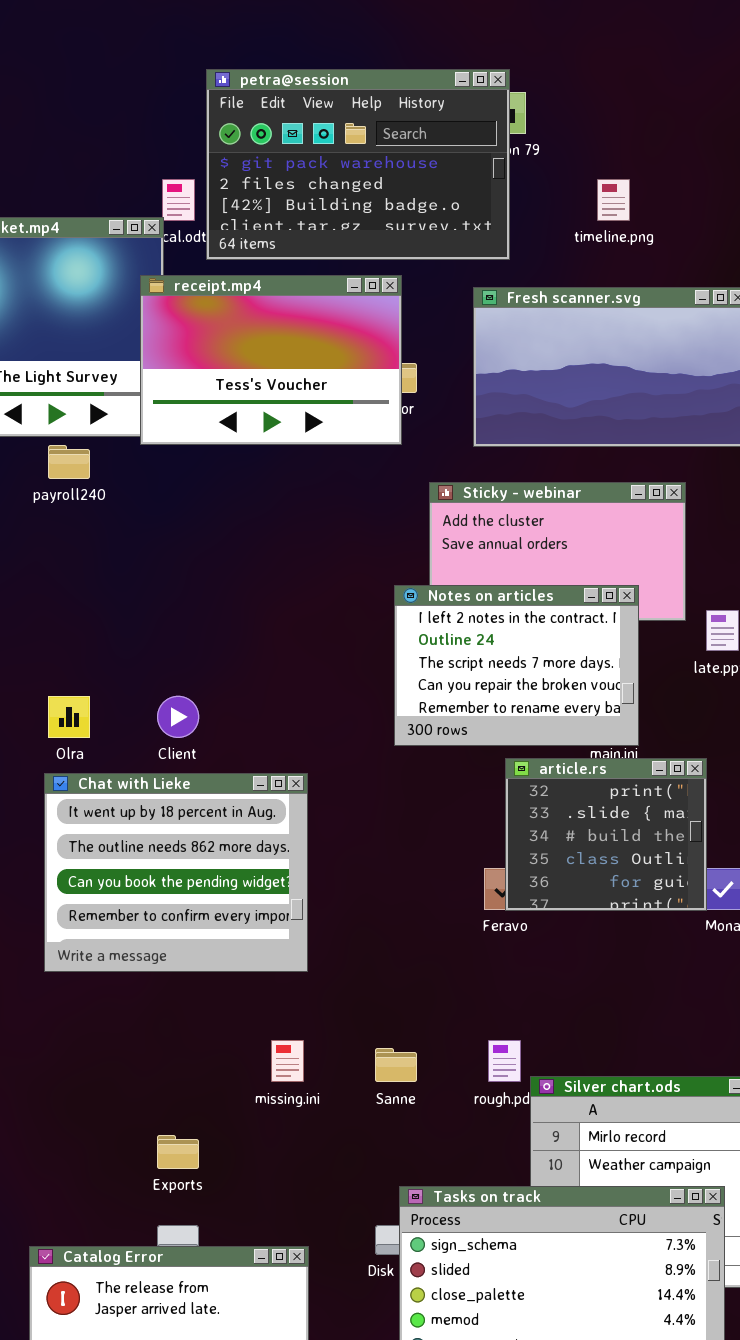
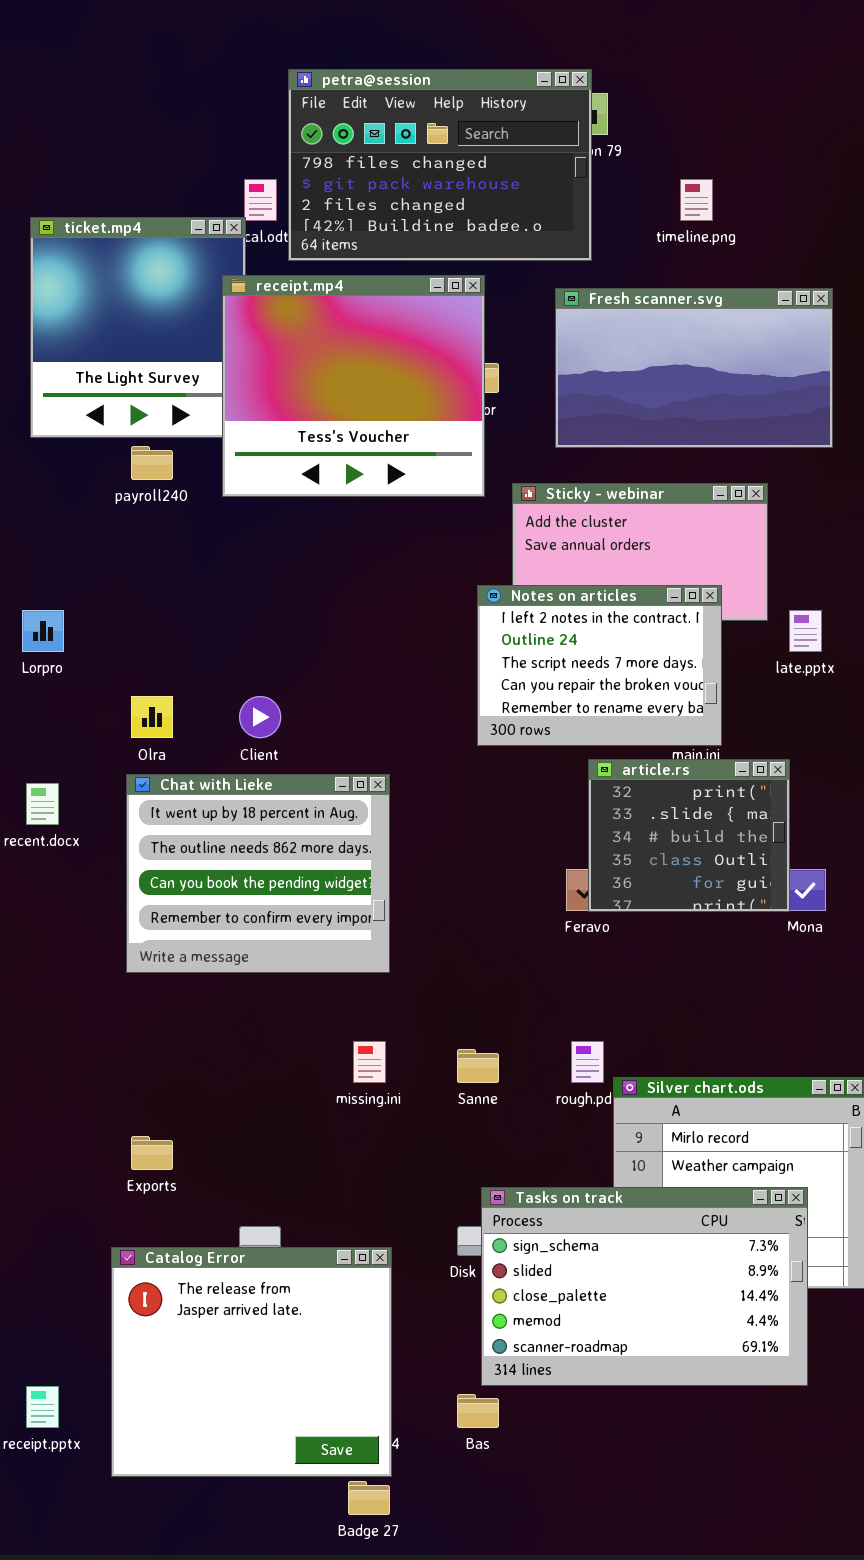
petra@session: [206,69,510,260] -> [288,69,592,261], scrolled up 1 row
receipt.mp4: [140,275,402,445] -> [222,275,485,497], resized
Exports: [157,1135,199,1169] -> [131,1136,173,1170], moved

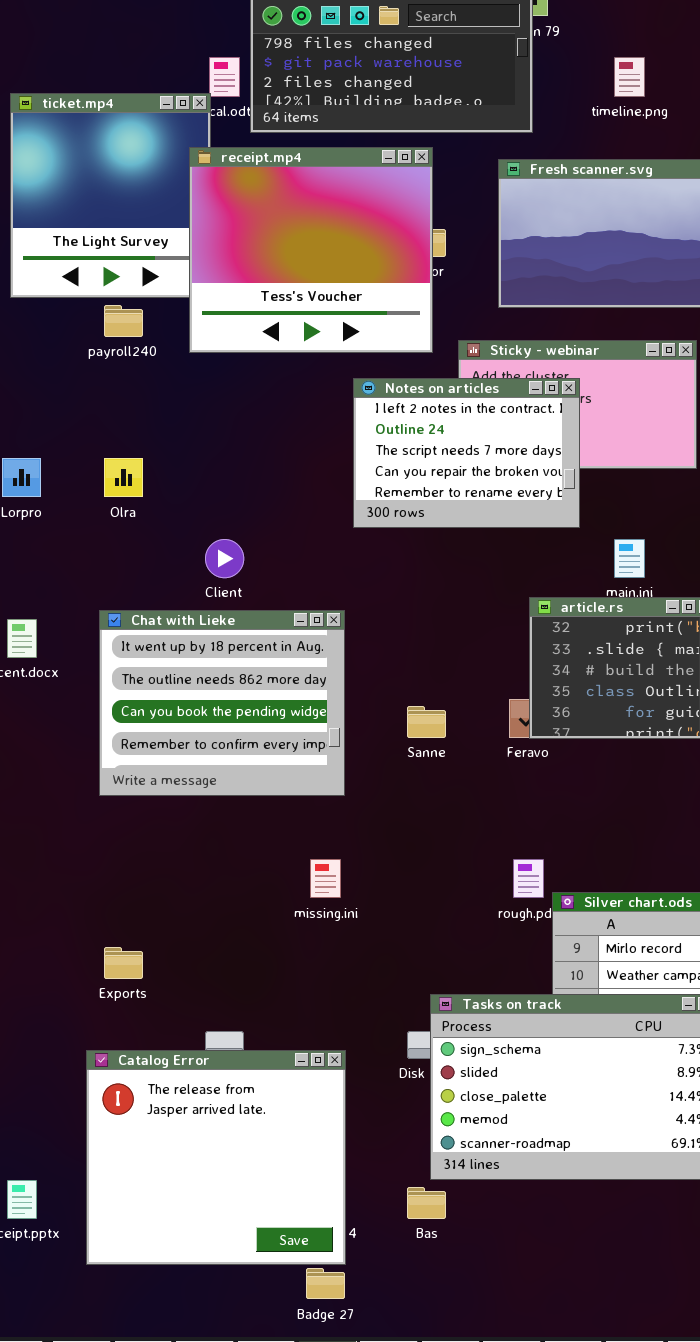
Notes on articles: [477,585,722,746] -> [353,378,580,528], moved
Olra: [131,696,173,738] -> [104,458,143,497], moved
Sanne: [457,1049,499,1083] -> [407,706,446,738], moved

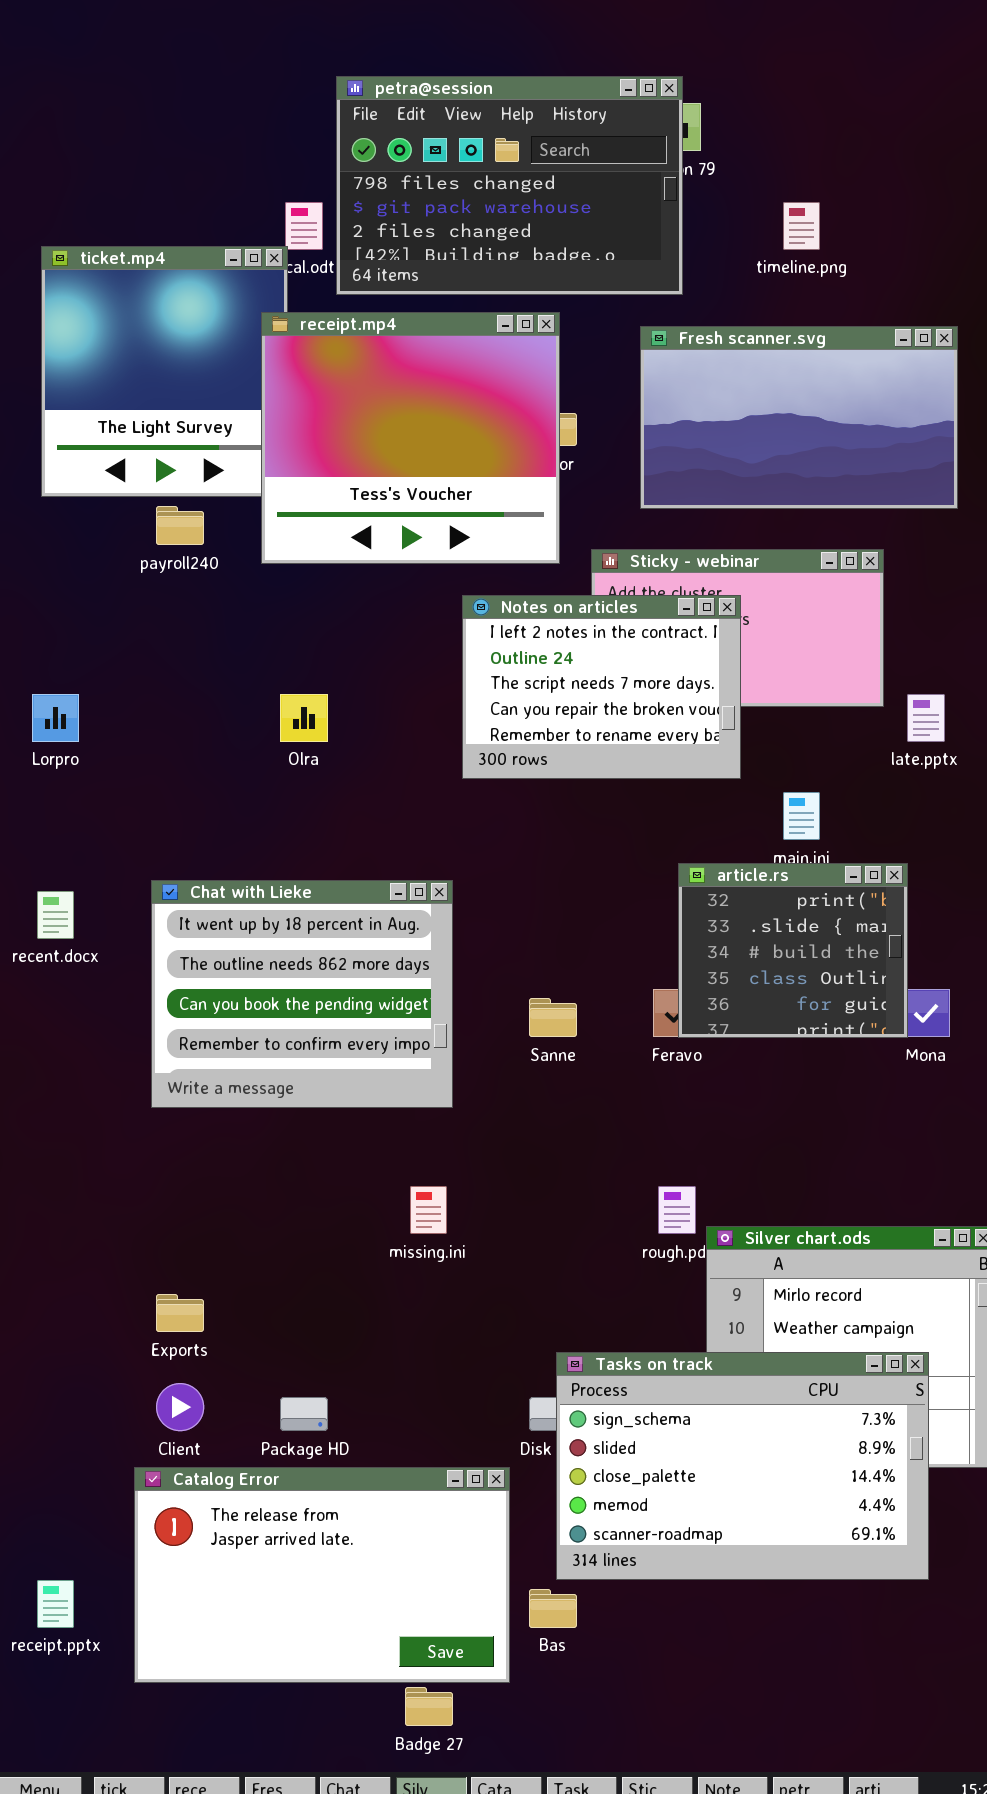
Olra: [104,458,143,497] -> [280,694,328,742], moved
Client: [205,539,244,578] -> [156,1383,204,1431], moved
Catalog Error: [86,1050,346,1265] -> [134,1467,510,1683], resized

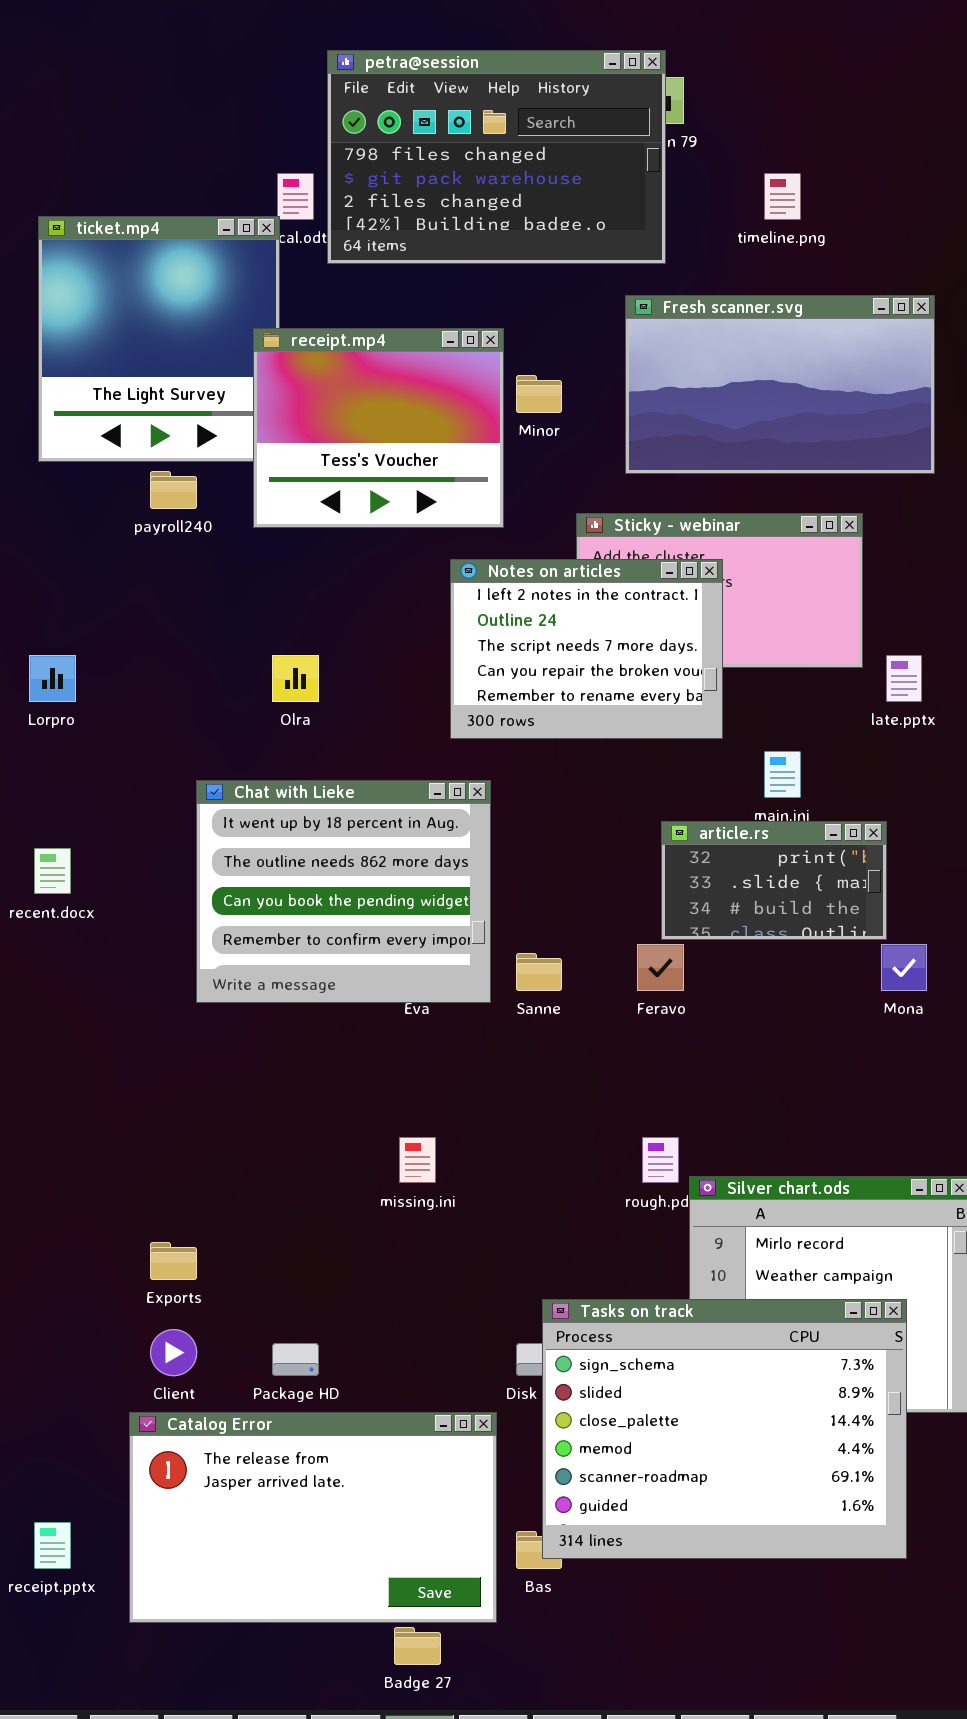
receipt.mp4: [261,312,560,564] -> [253,328,504,528], resized
article.rs: [678,863,908,1038] -> [661,821,887,940], resized
Chat with Lieke: [151,880,453,1108] -> [196,780,491,1003], moved
Tasks on track: [556,1352,929,1580] -> [542,1299,907,1559], resized

